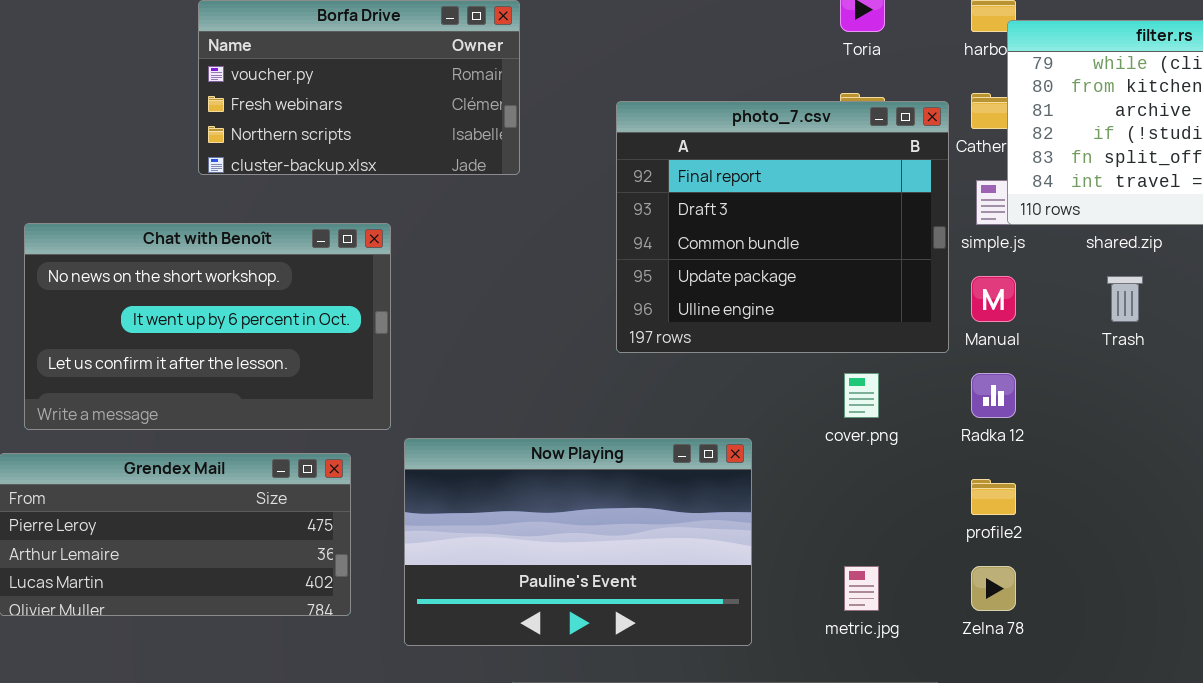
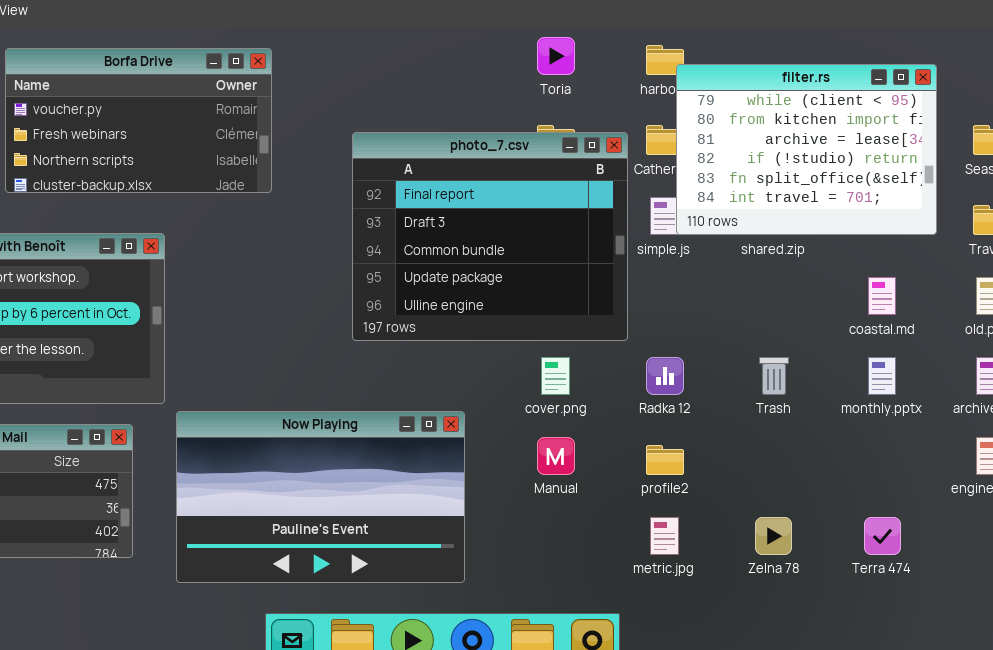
Manual: [971,276,1016,322] -> [537,437,575,475], moved
Trash: [1107,276,1143,322] -> [759,357,789,395], moved
metric.jpg: [844,566,879,611] -> [650,517,679,555], moved
Zelna 78: [971,566,1016,611] -> [755,517,792,555], moved

